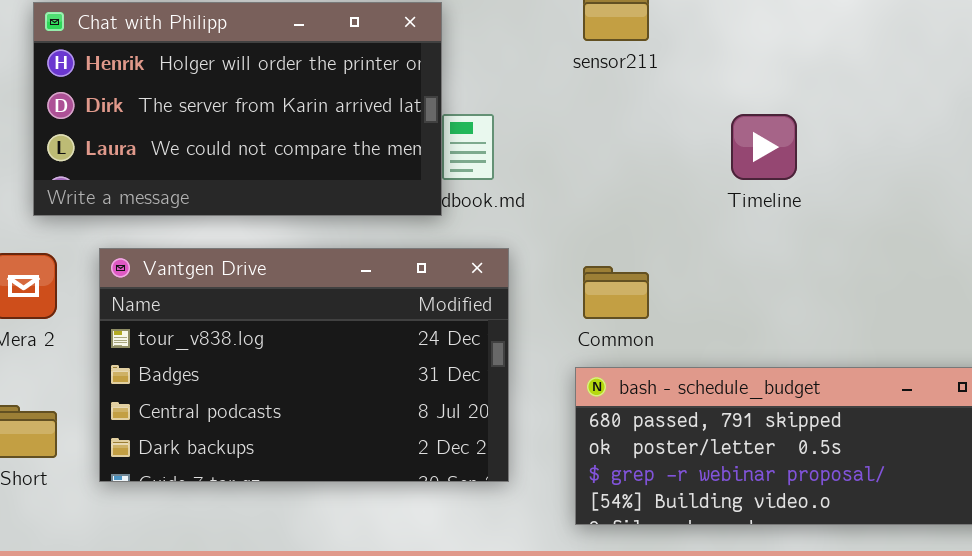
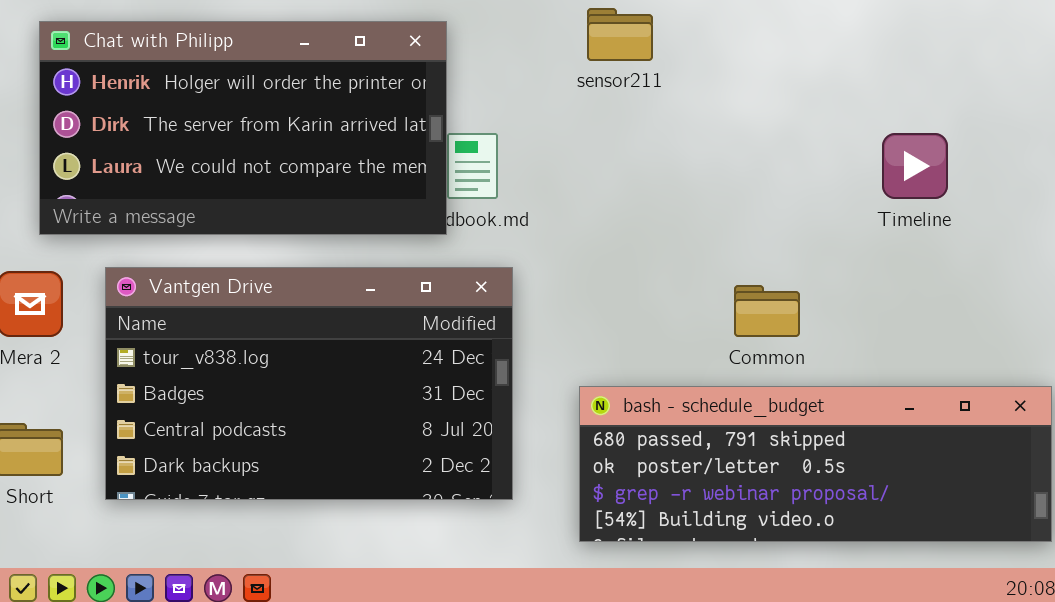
Timeline: [731,114,797,180] -> [882,133,948,199], moved
Common: [583,266,649,319] -> [734,285,800,337], moved

